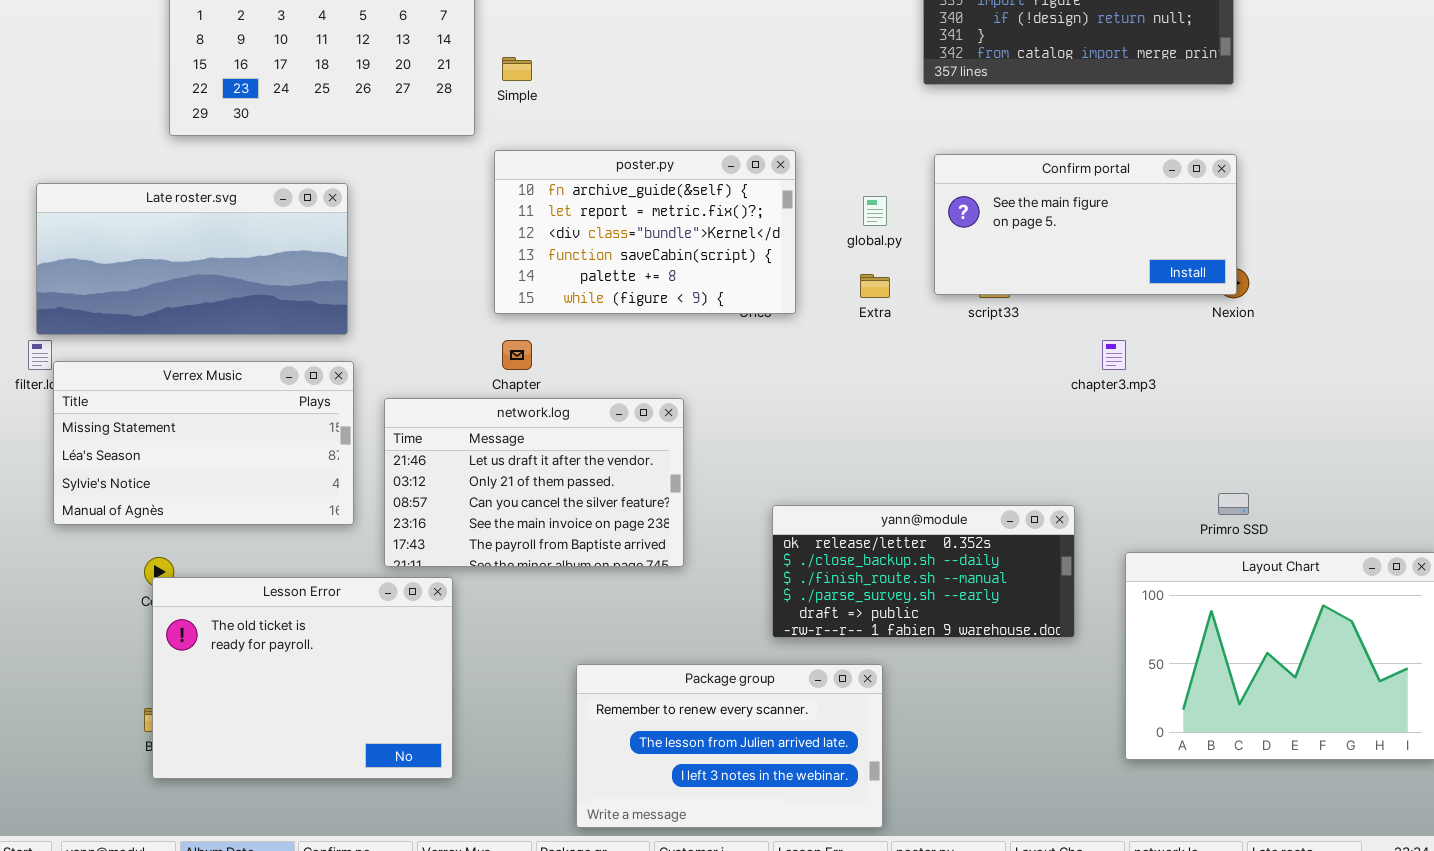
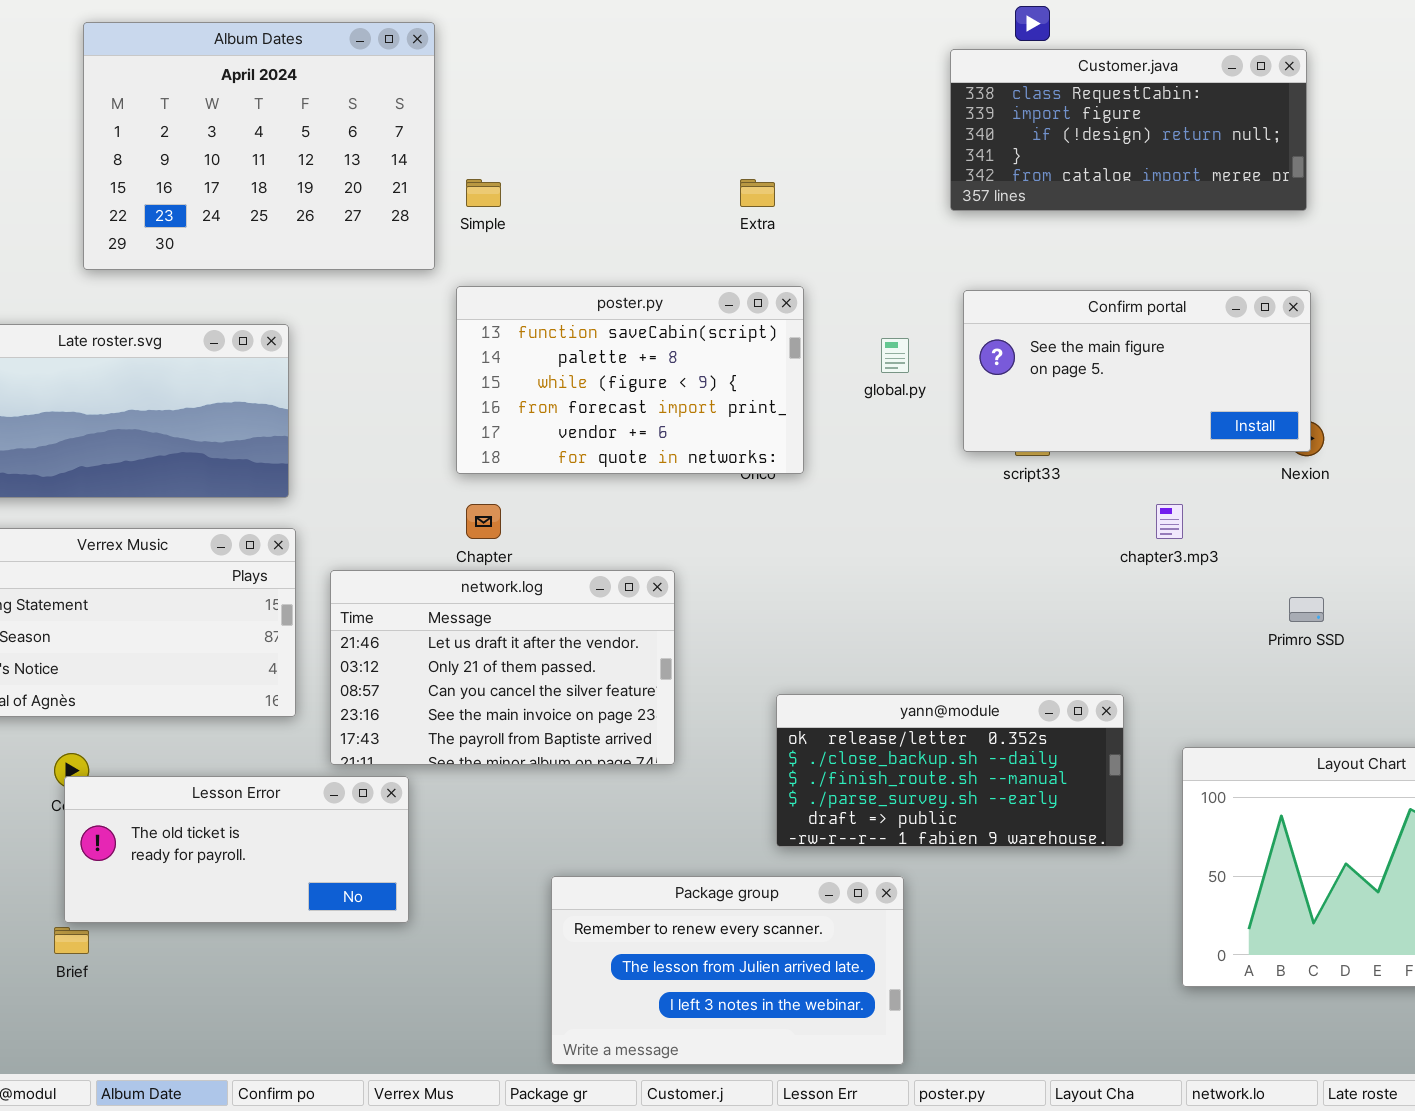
poster.py: [494,150,796,314] -> [456,286,804,474], scrolled down 3 rows
Extra: [860,274,890,298] -> [740,179,775,207], moved
Primro SSD: [1218,493,1249,515] -> [1289,597,1324,622], moved
Lesson Error: [152,577,453,779] -> [64,776,409,923], resized

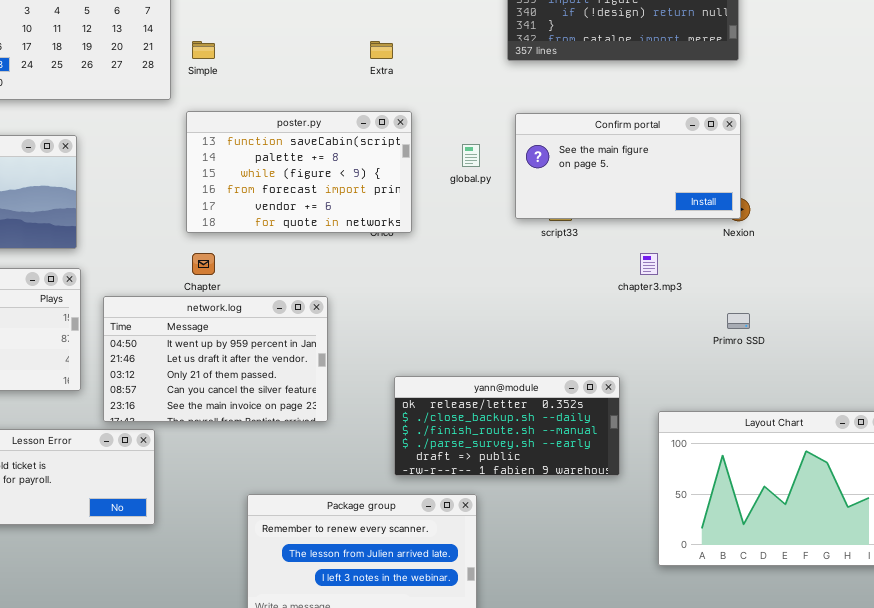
network.log: [330,570,675,765] -> [103,296,328,422], scrolled up 1 row

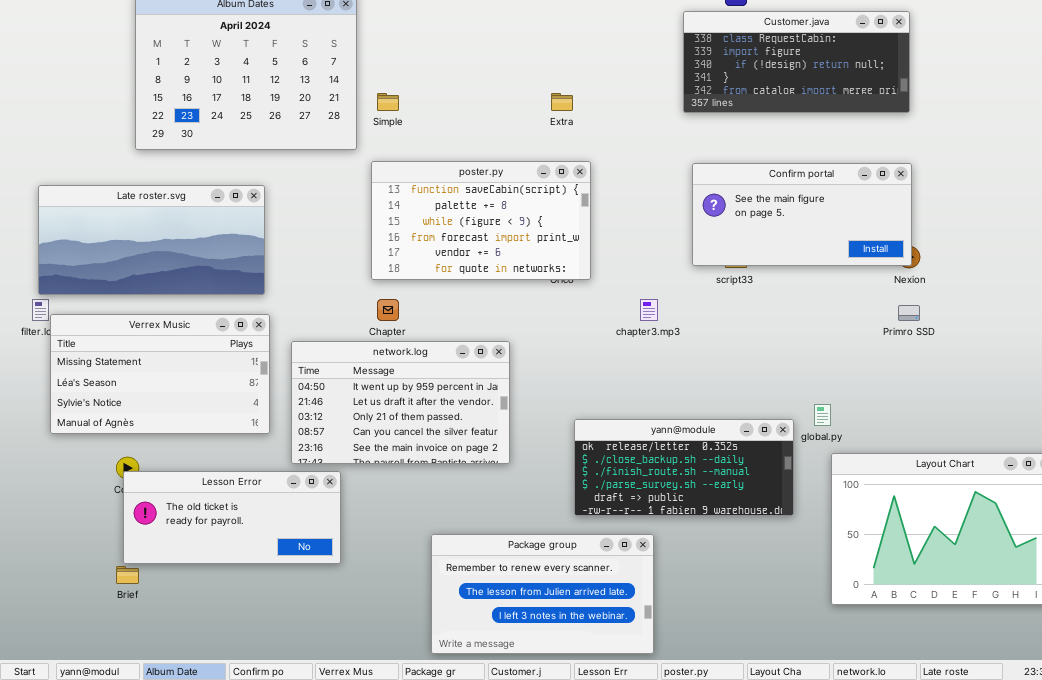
global.py: [462,144,480,167] -> [814,404,831,426], moved
chapter3.mp3: [640,253,658,275] -> [640,299,658,321], moved
Primro SSD: [727,313,750,329] -> [898,305,920,321], moved

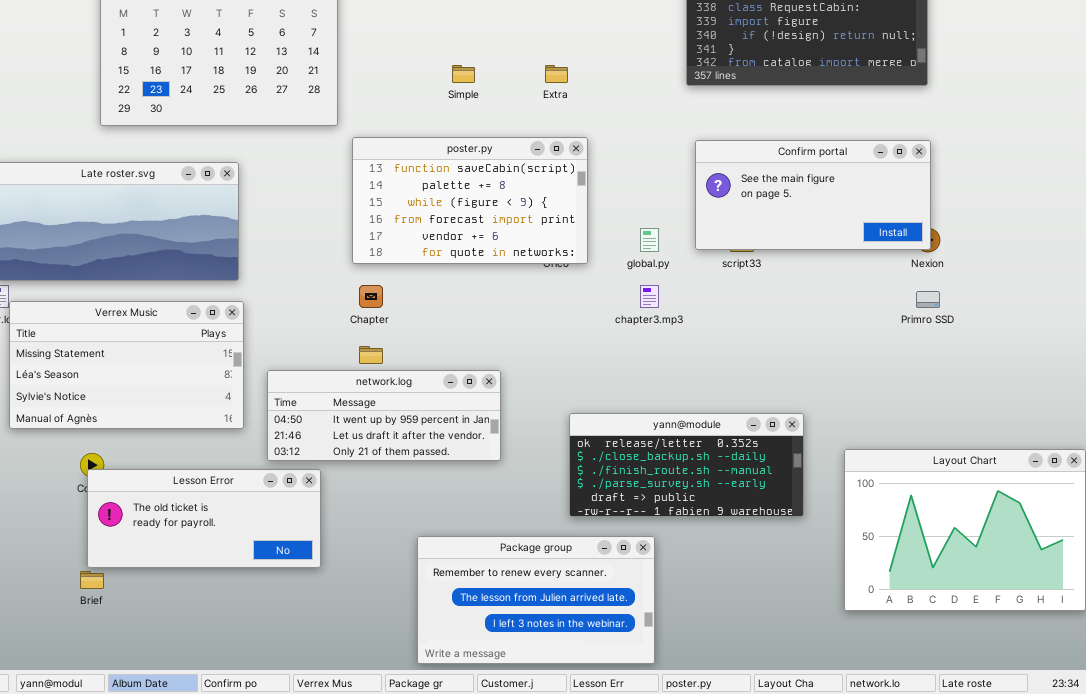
Simple: [377,93,399,111] -> [452,65,475,83], moved
network.log: [291,341,510,464] -> [267,370,501,461], resized
global.py: [814,404,831,426] -> [640,228,659,252], moved

